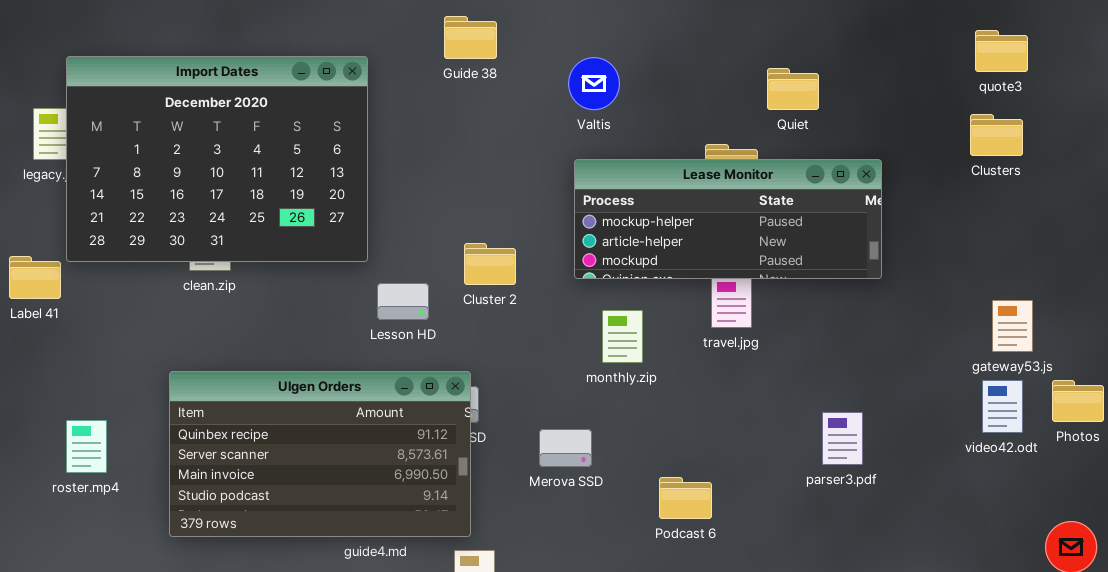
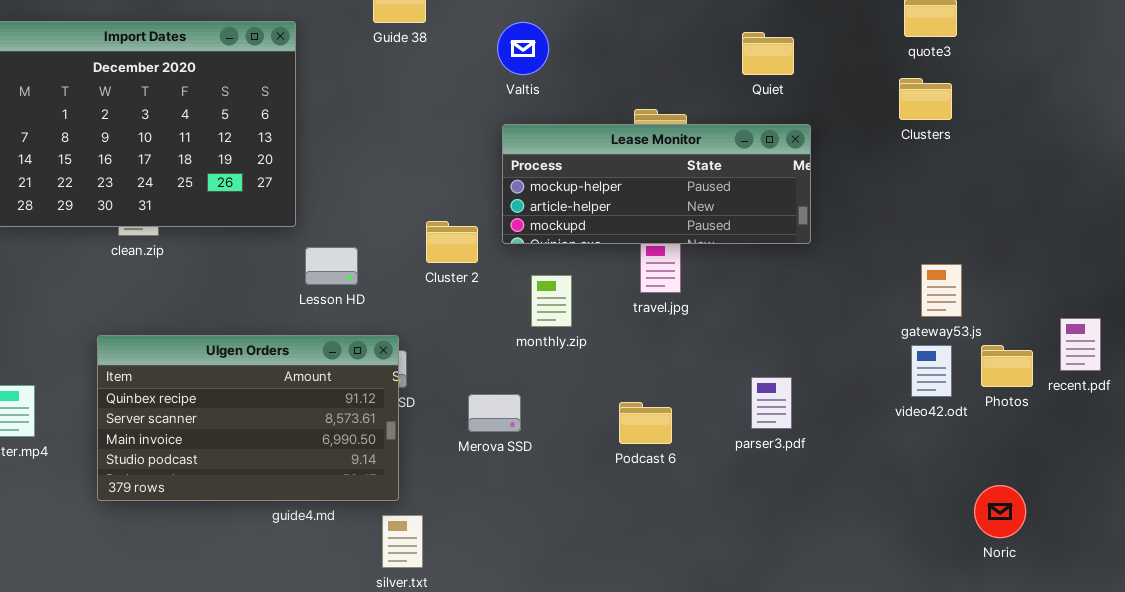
Quiet: [767,68,819,110] -> [742,32,794,75], moved
Cluster 2: [464,243,516,285] -> [426,221,478,263], moved
Podcast 6: [659,477,712,519] -> [619,402,672,444], moved

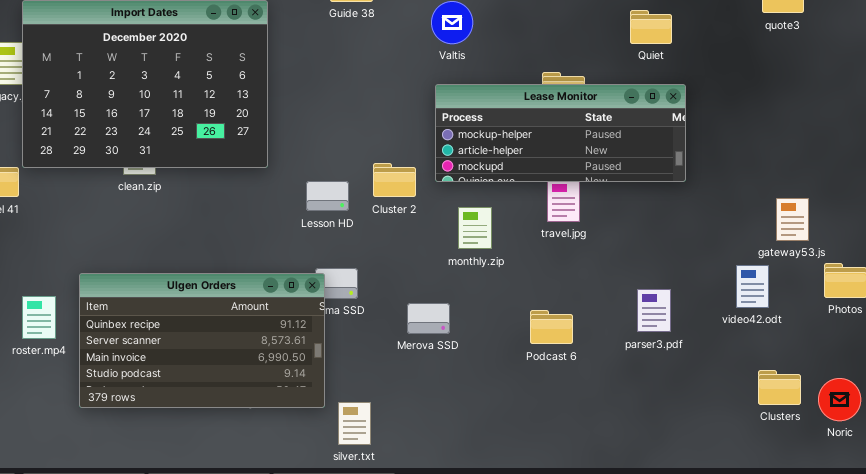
Clusters: [899,78,952,120] -> [758,370,801,405], moved
Lesson HD: [305,247,358,285] -> [306,181,349,211], moved
Ulgen Orders: [97,335,399,501] -> [79,273,325,408], moved
video42.odt: [911,345,952,397] -> [736,265,769,308], moved

